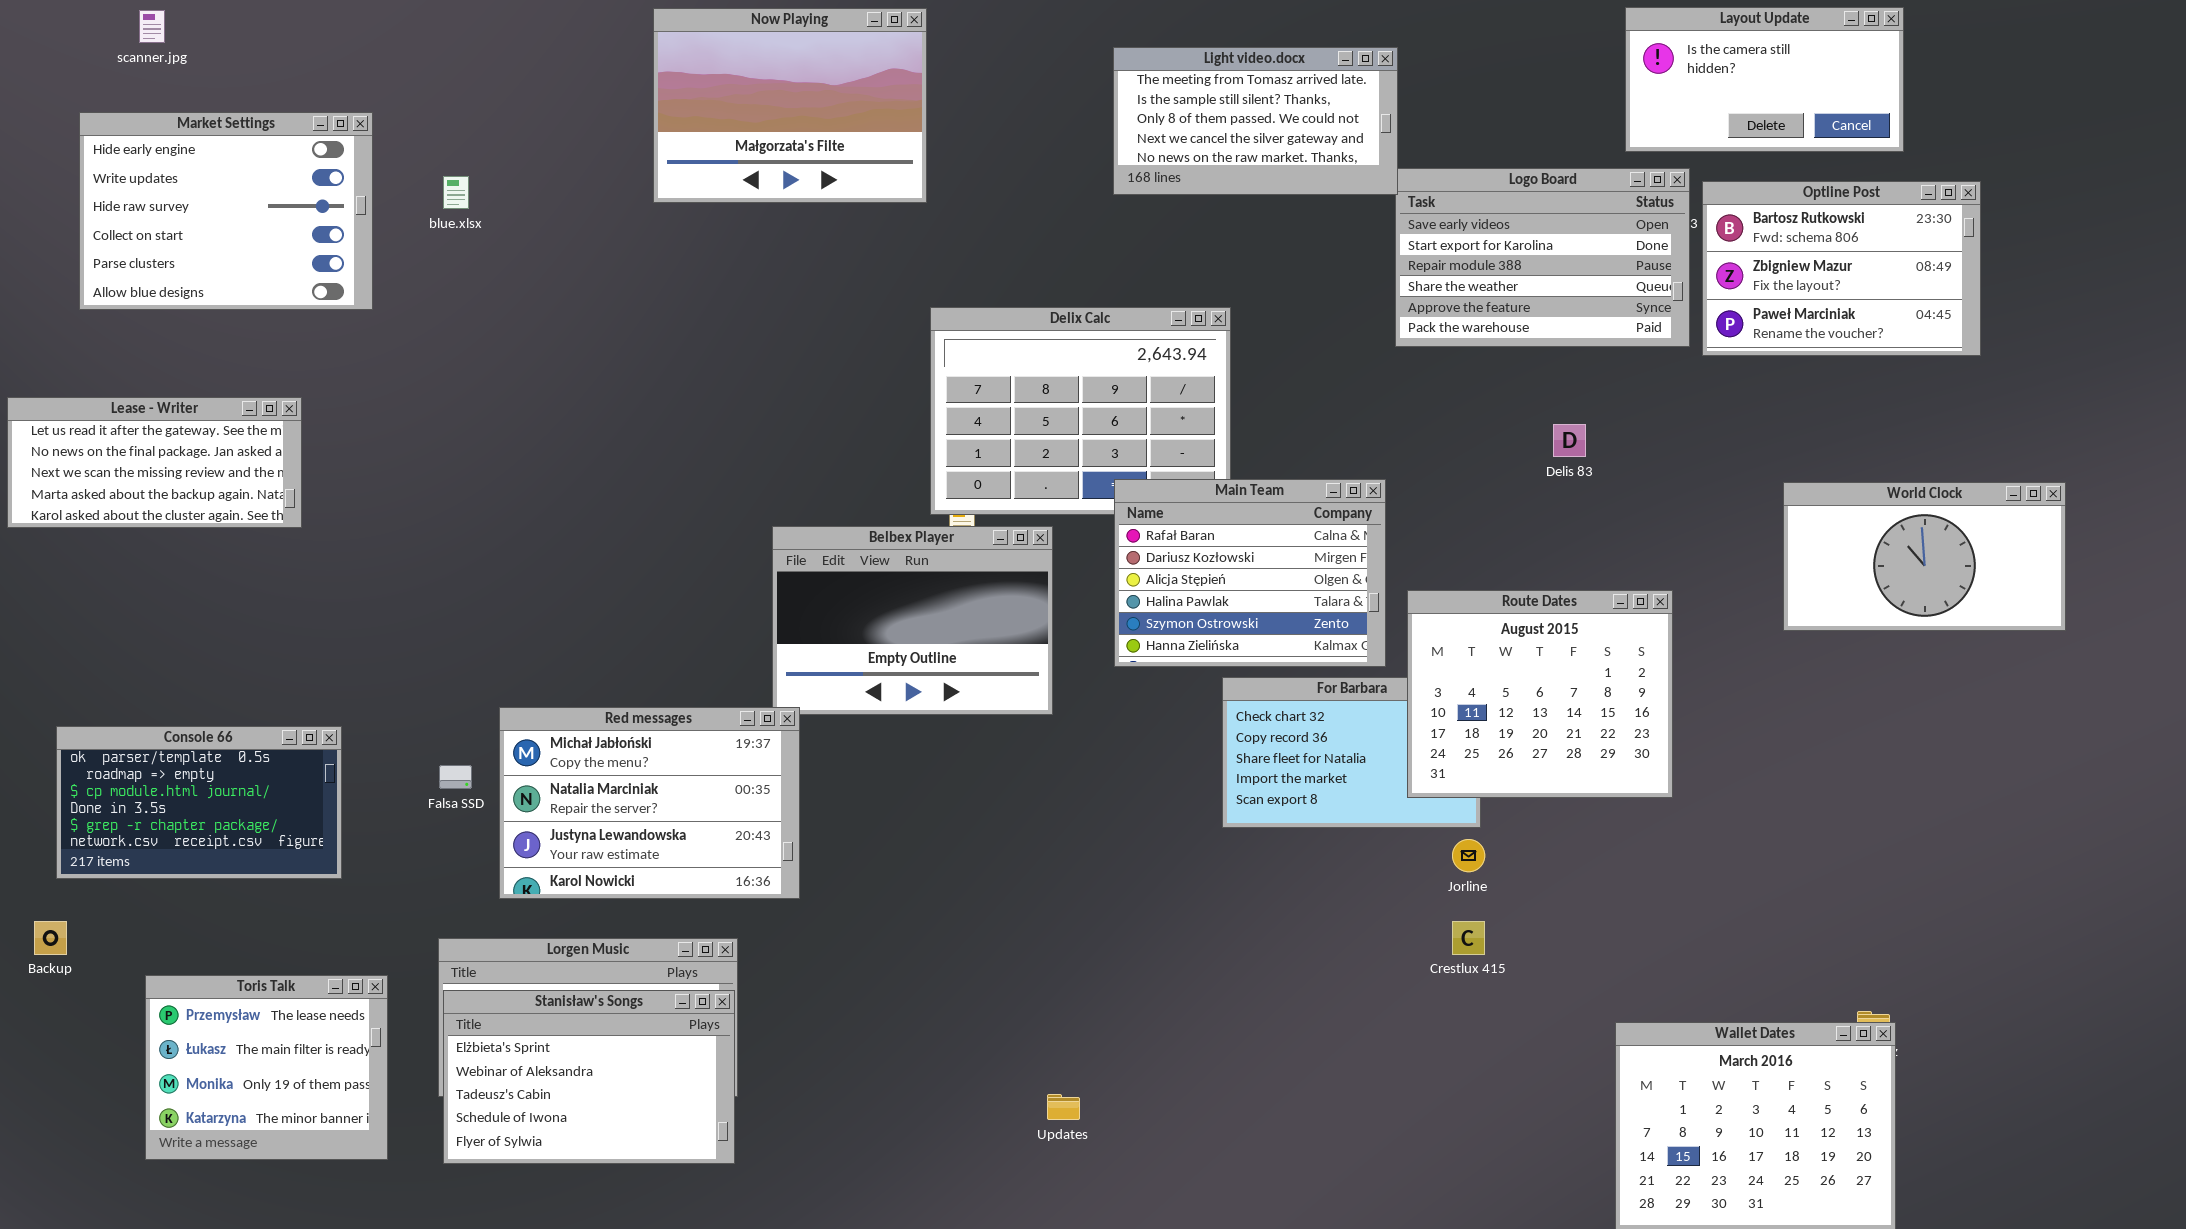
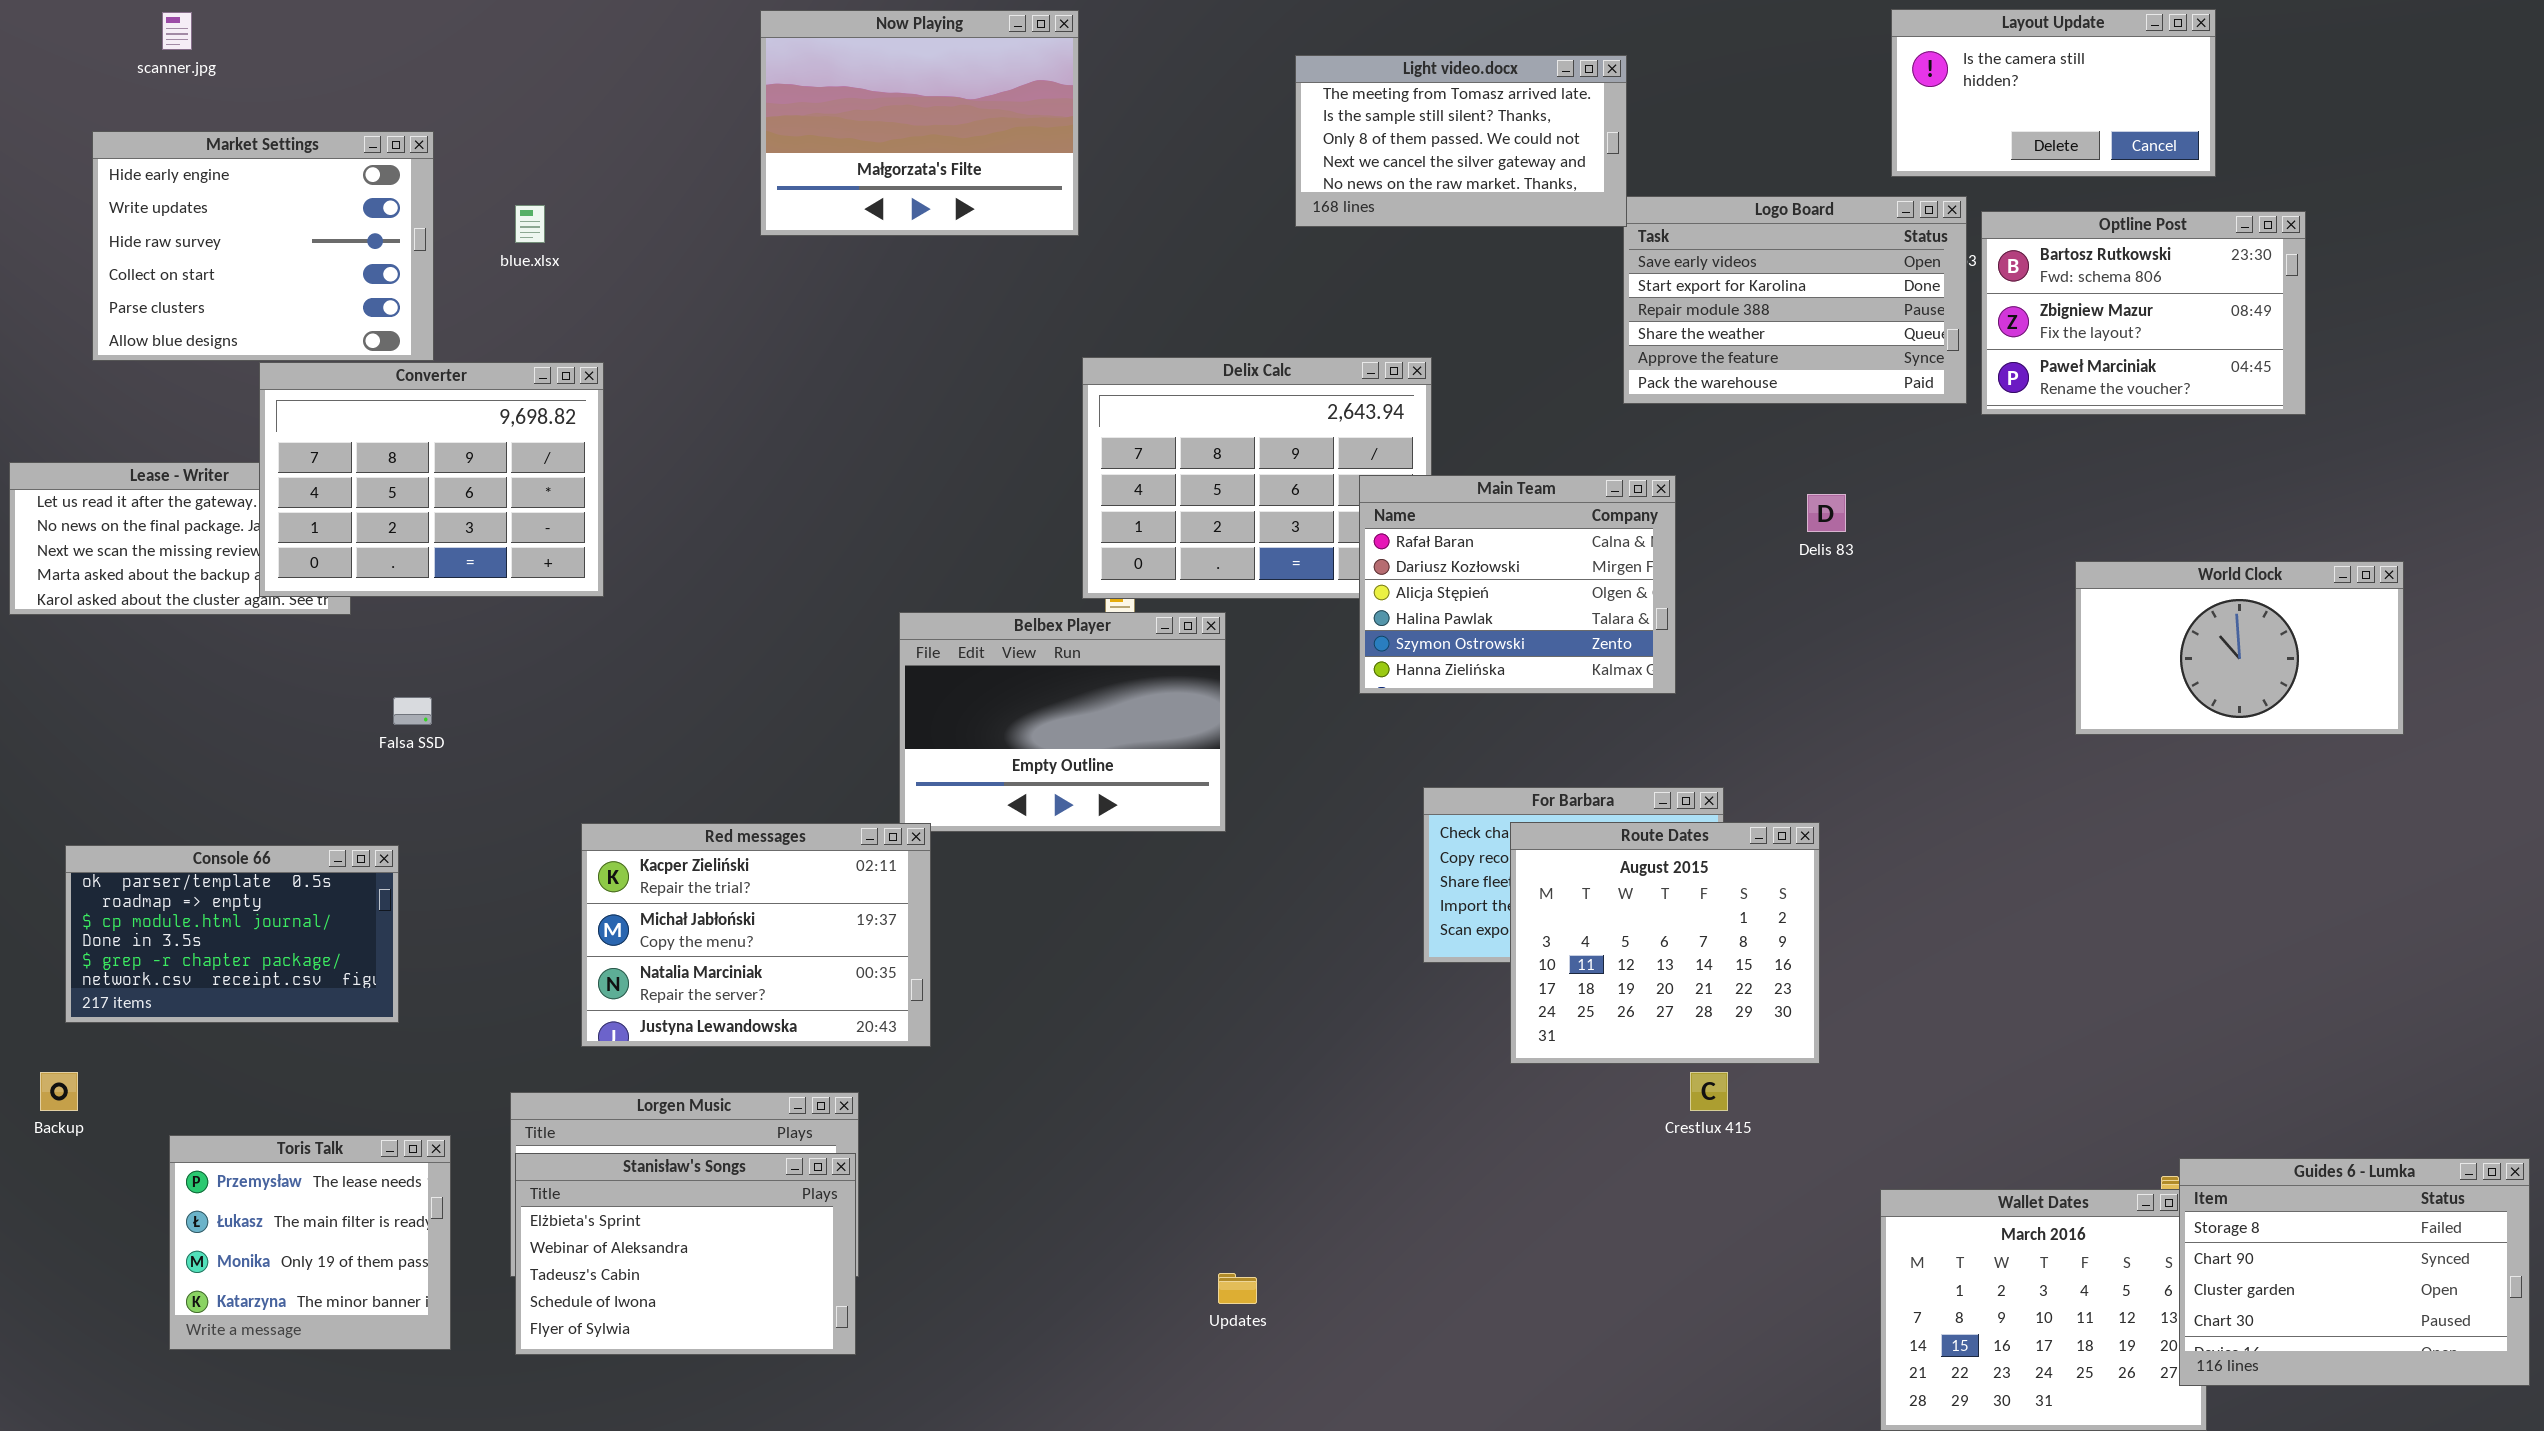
Converter: none -> [259,362,604,597], opened
Main Team: [1114,479,1386,667] -> [1359,475,1676,694], moved
Route Dates: [1407,590,1673,798] -> [1510,822,1820,1064], moved
Red messages: [499,707,800,899] -> [581,823,931,1047], scrolled up 1 row
Falsa SSD: [439,765,472,789] -> [393,697,432,725], moved
Guides 6 - Lumka: none -> [2179,1158,2530,1386], opened

